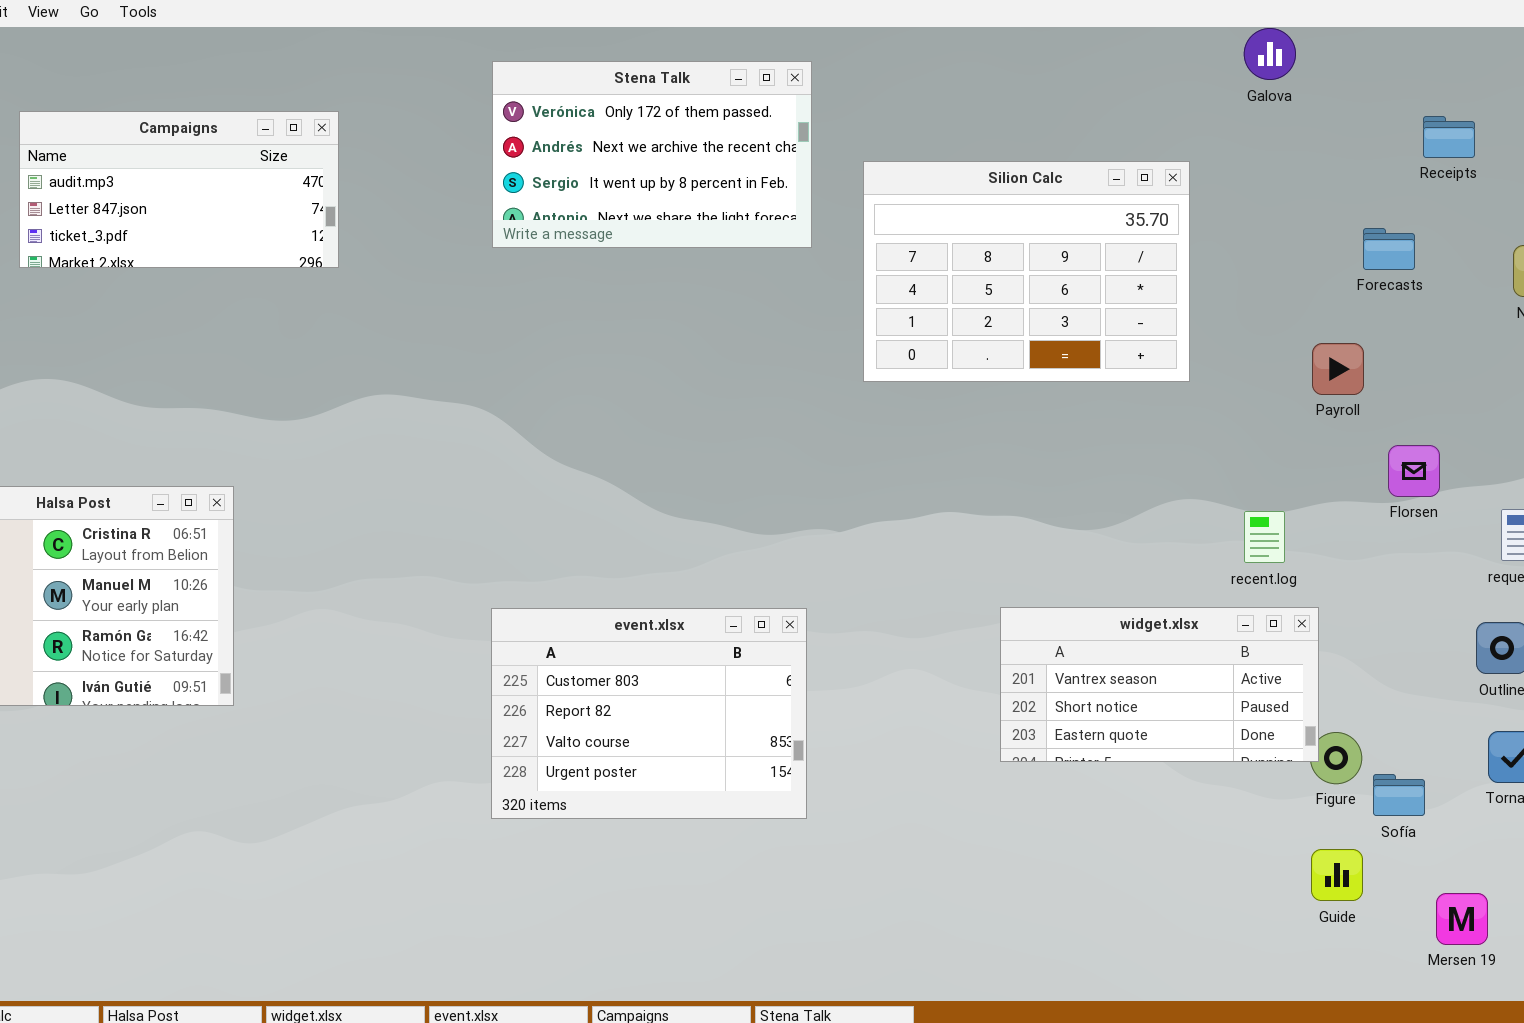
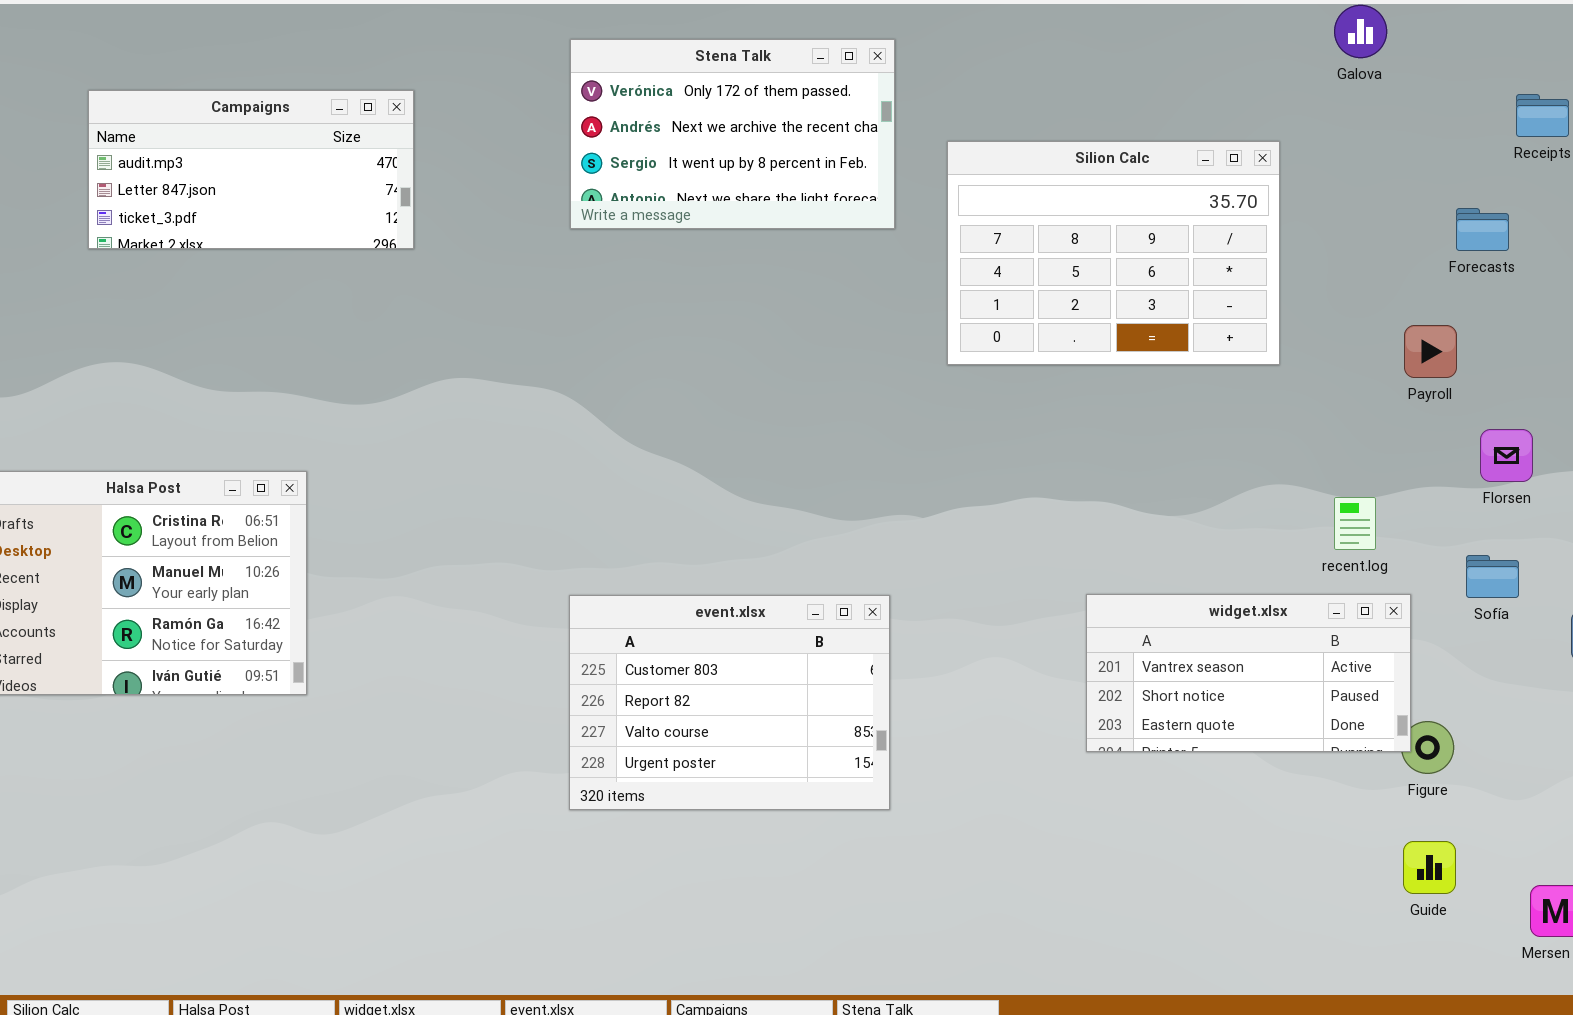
Sofía: [1373,774,1425,816] -> [1466,555,1519,598], moved

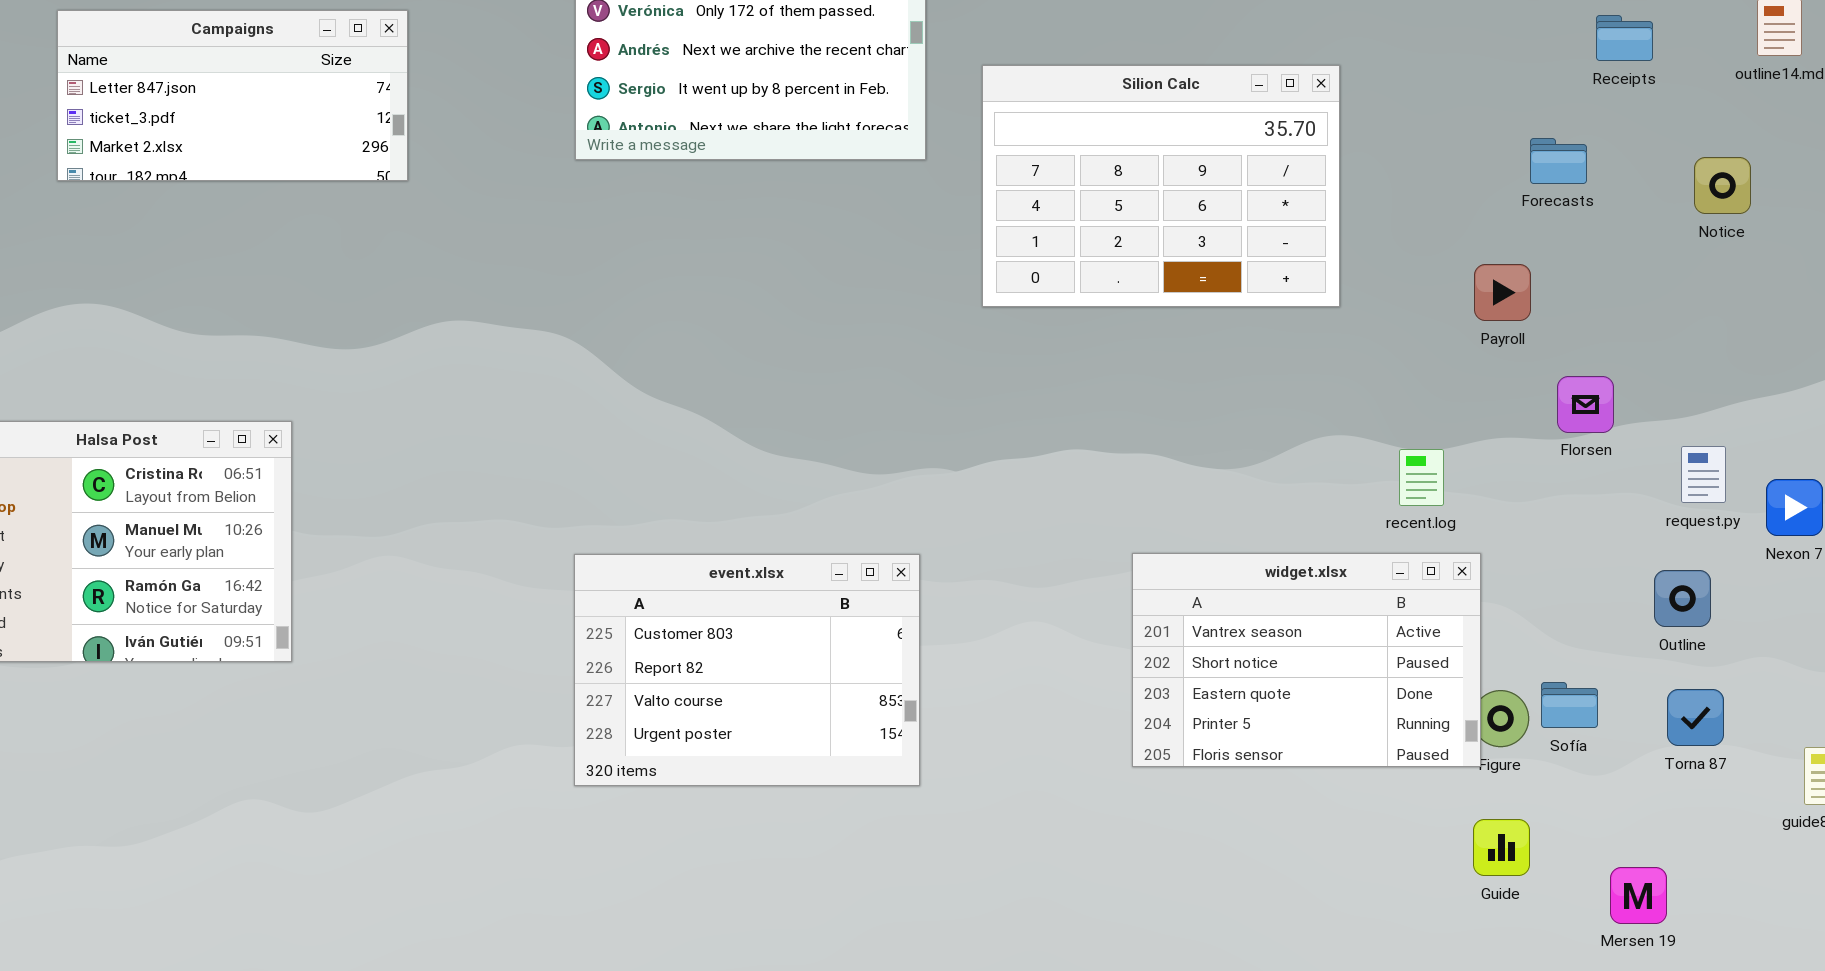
Campaigns: [88,90,414,249] -> [57,10,408,181], scrolled down 1 row
Sofía: [1466,555,1519,598] -> [1541,682,1598,728], moved
widget.xlsx: [1086,594,1411,752] -> [1132,553,1481,767], resized

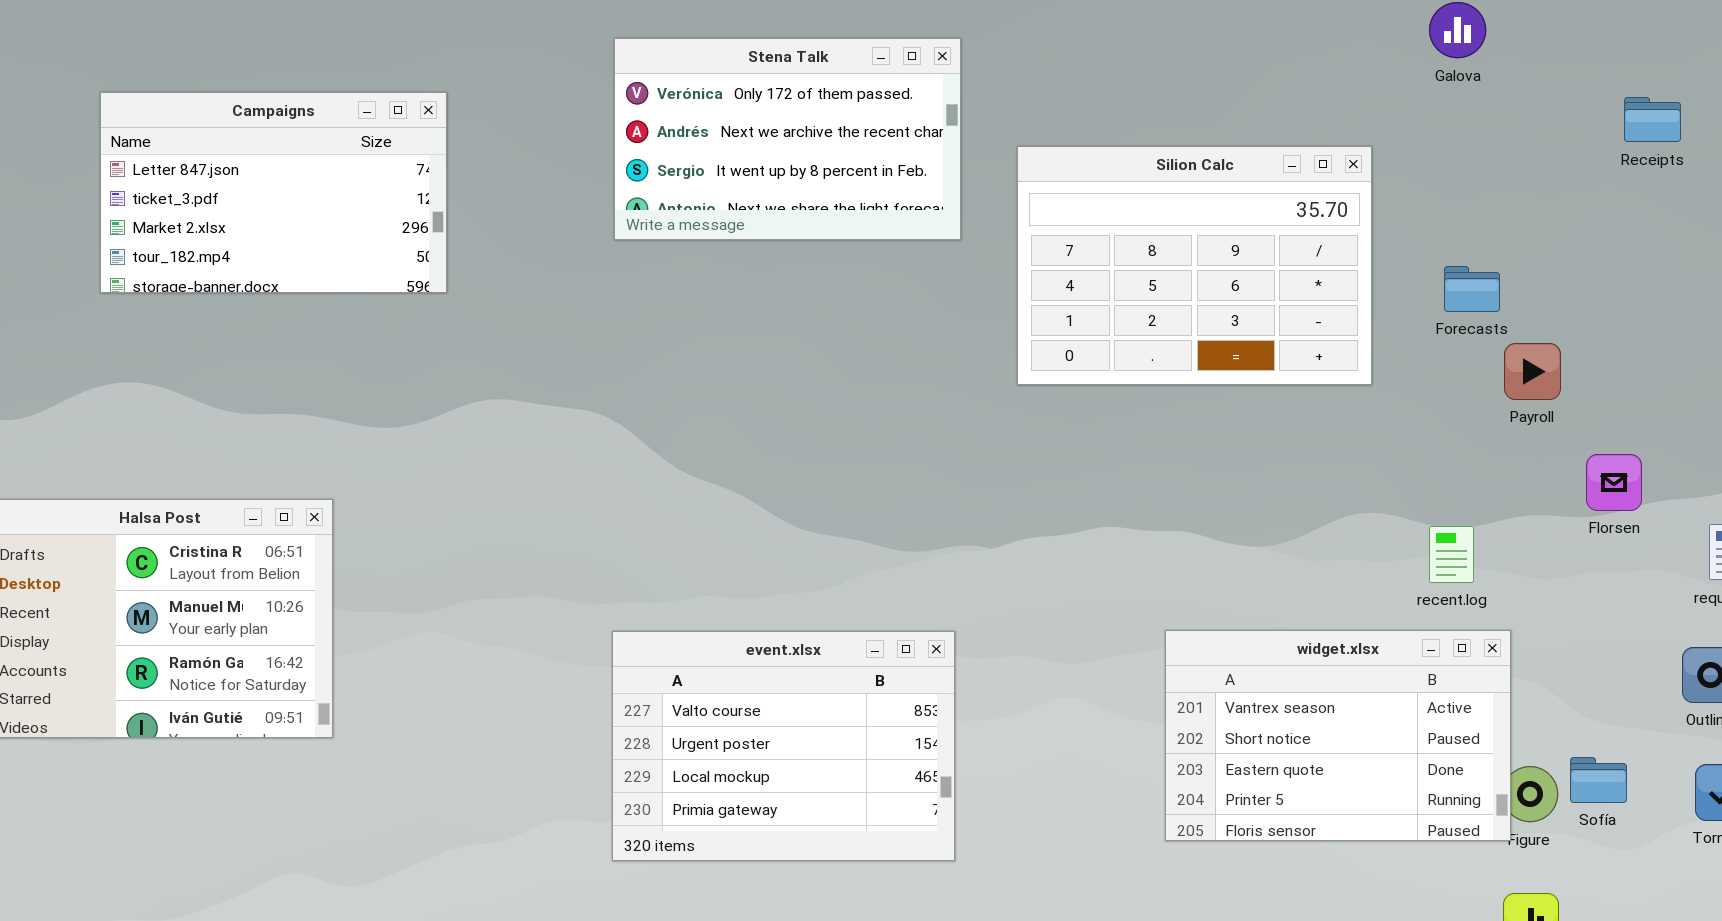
Campaigns: [57,10,408,181] -> [100,92,447,293], resized
Forecasts: [1530,138,1587,184] -> [1444,266,1500,312], moved
event.xlsx: [574,554,920,786] -> [612,631,955,861], scrolled down 2 rows

